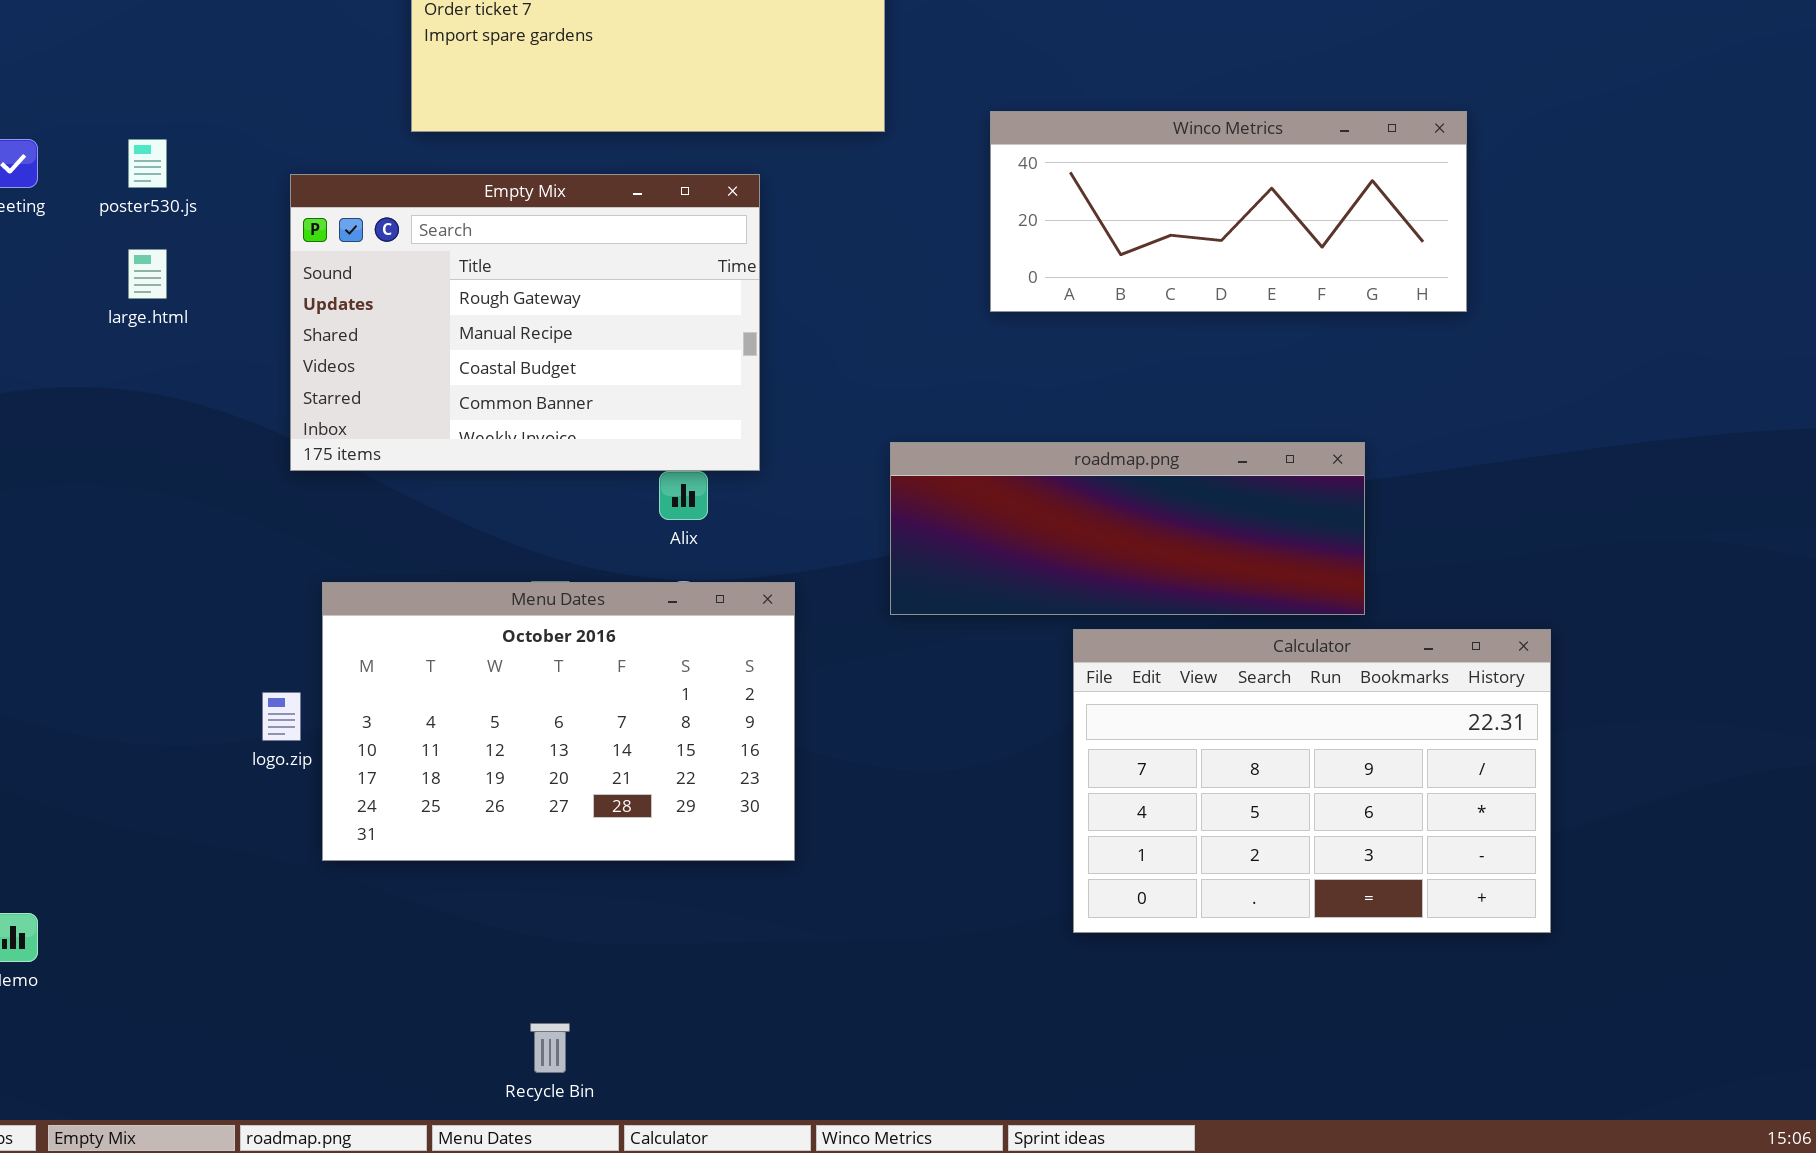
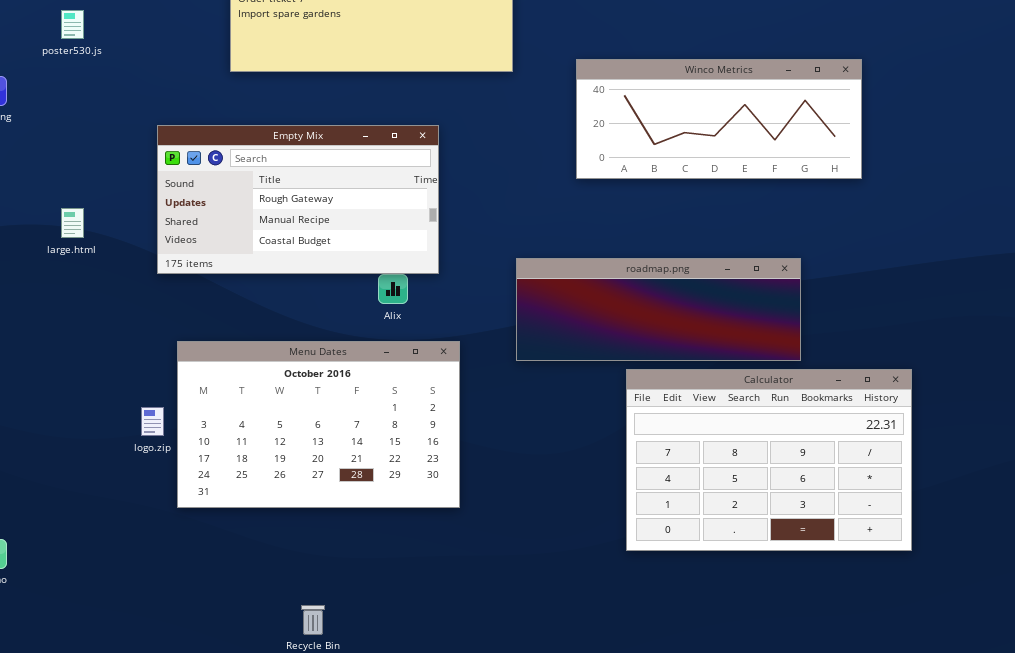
poster530.js: [128,139,167,188] -> [61,10,84,39], moved
Empty Mix: [290,174,760,471] -> [157,125,439,274], resized
large.html: [128,249,167,299] -> [61,208,84,238], moved

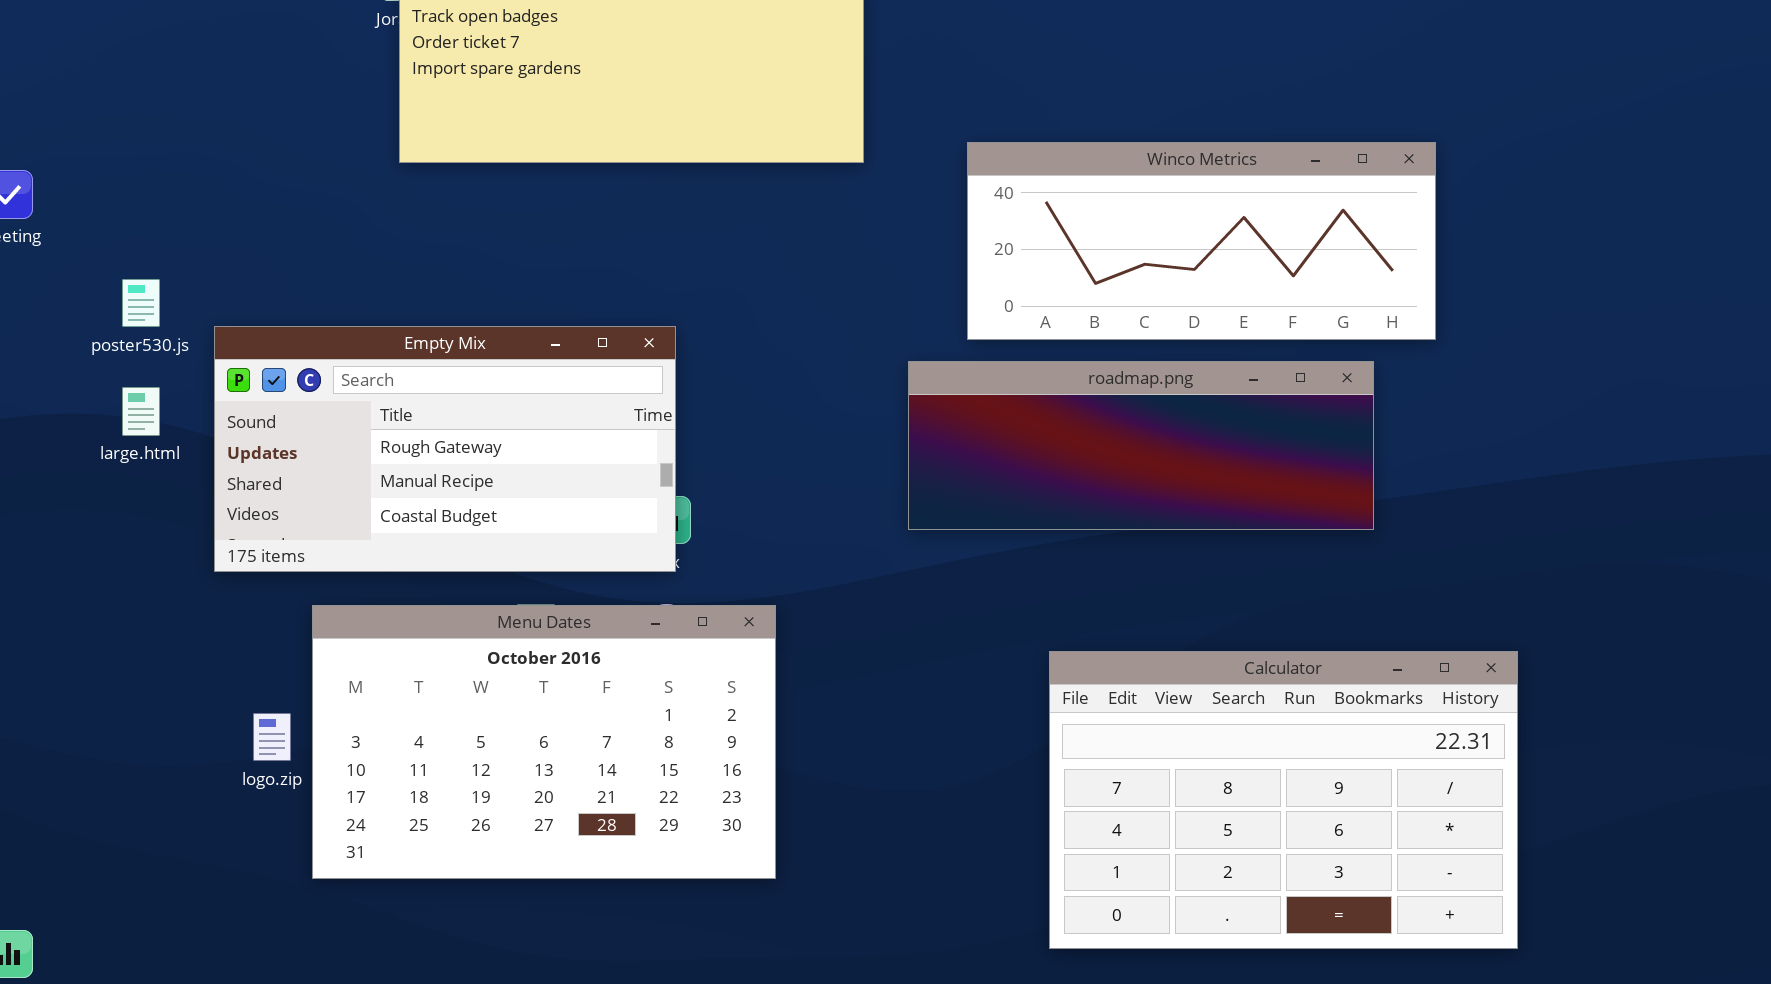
poster530.js: [61,10,84,39] -> [122,279,160,327], moved
Empty Mix: [157,125,439,274] -> [214,326,676,572], moved
roadmap.png: [516,258,801,361] -> [908,361,1374,530], moved

